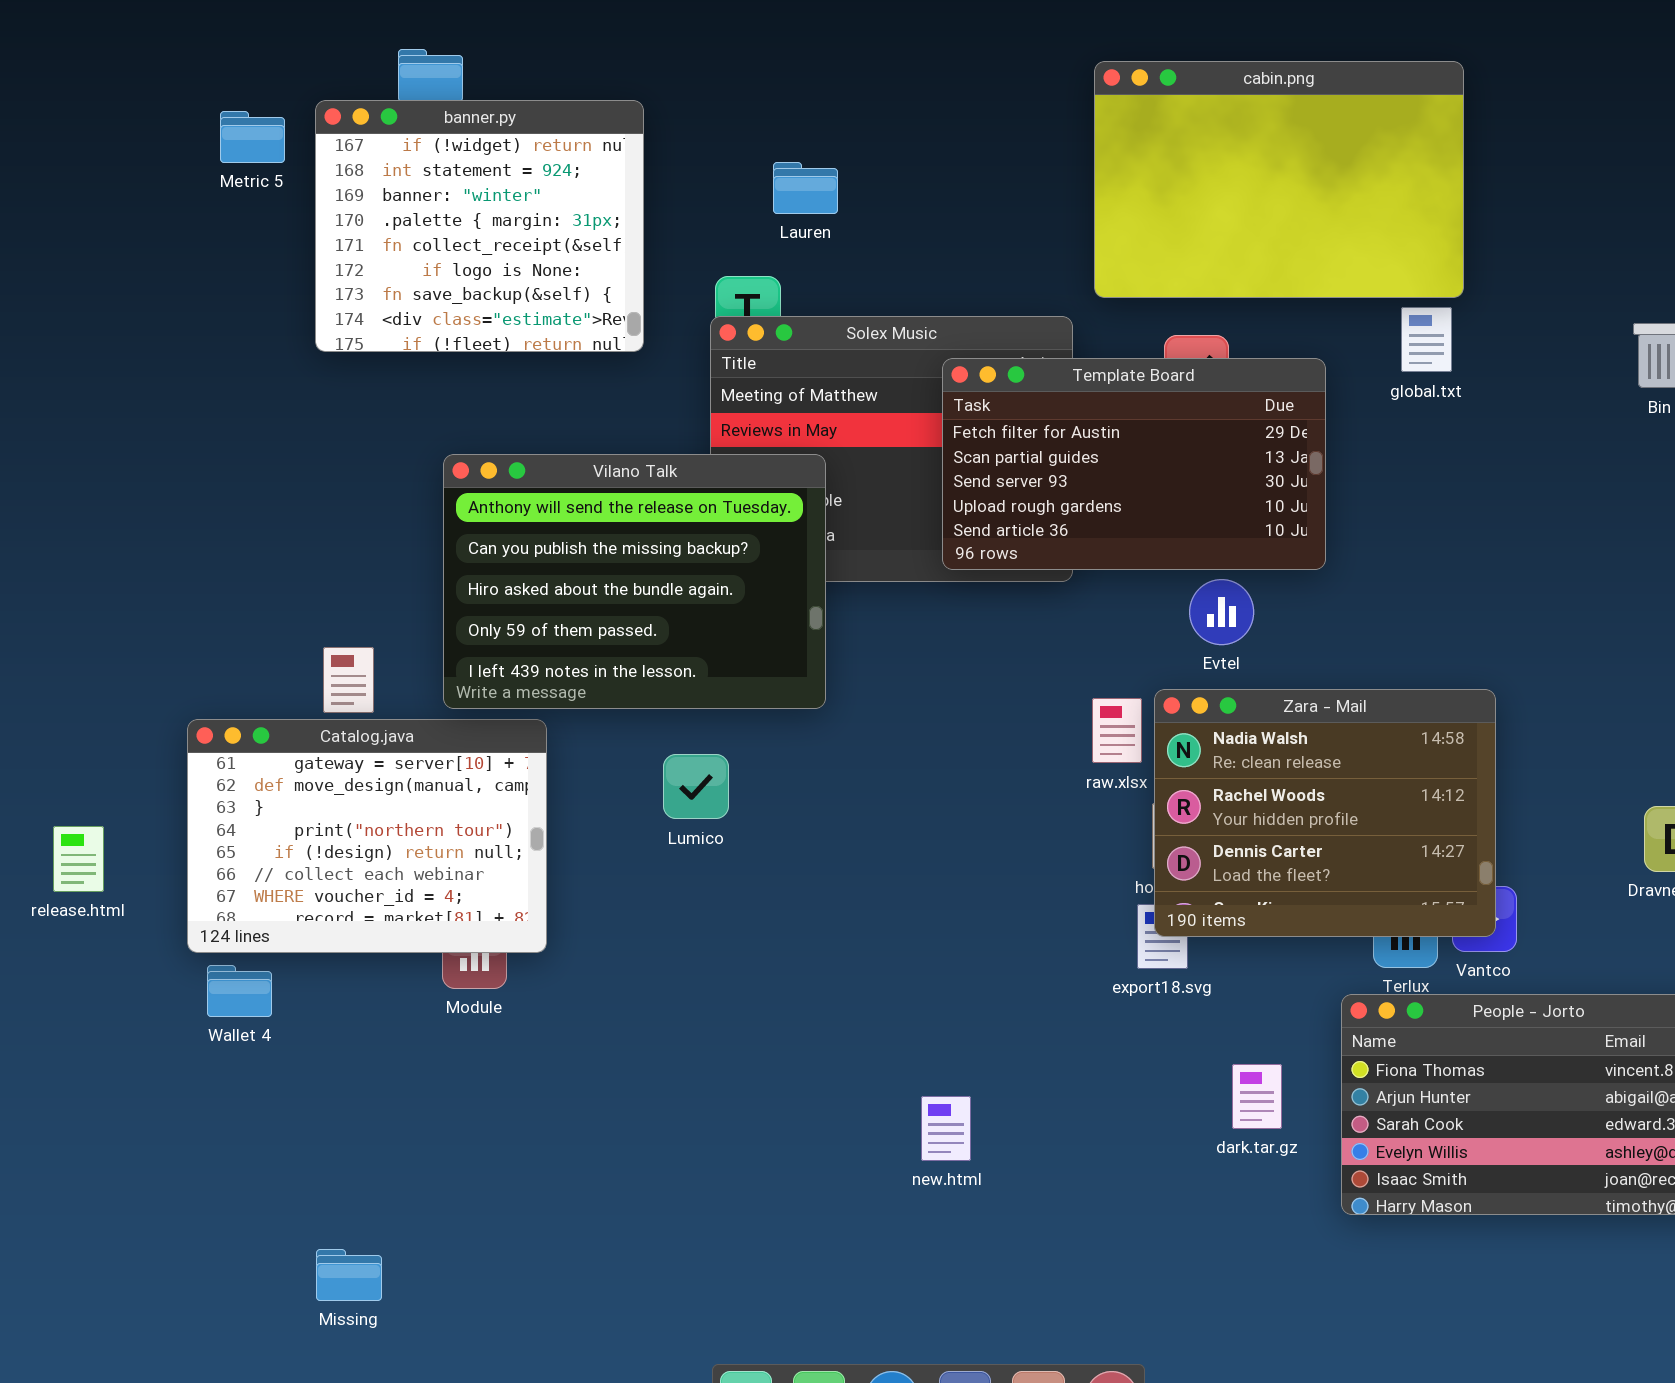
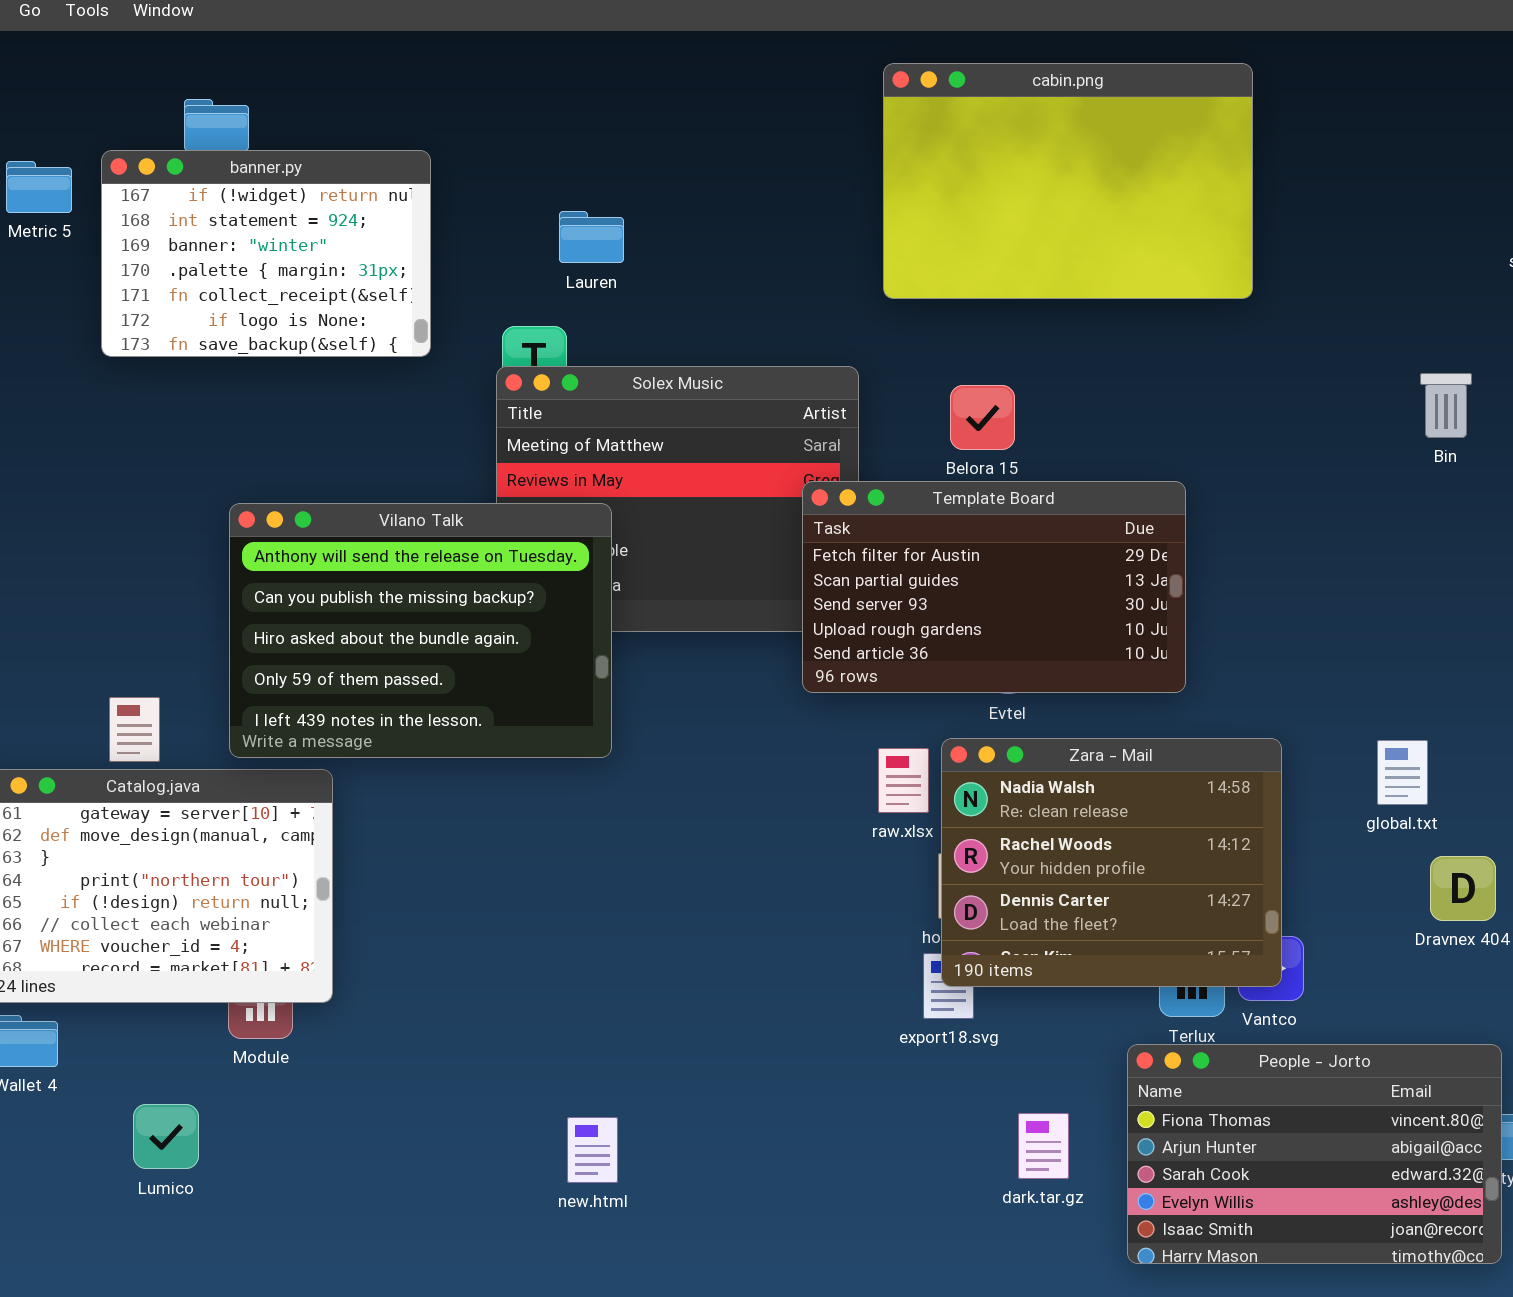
cabin.png: [1094,61,1464,298] -> [883,63,1253,299], moved
banner.py: [315,100,644,352] -> [101,150,431,357], resized
global.txt: [1401,307,1452,372] -> [1377,740,1428,805], moved
Template Board: [942,358,1326,570] -> [802,481,1186,693], moved
Lumico: [663,754,729,819] -> [133,1104,199,1169], moved
new.html: [921,1096,971,1161] -> [567,1117,618,1183], moved

